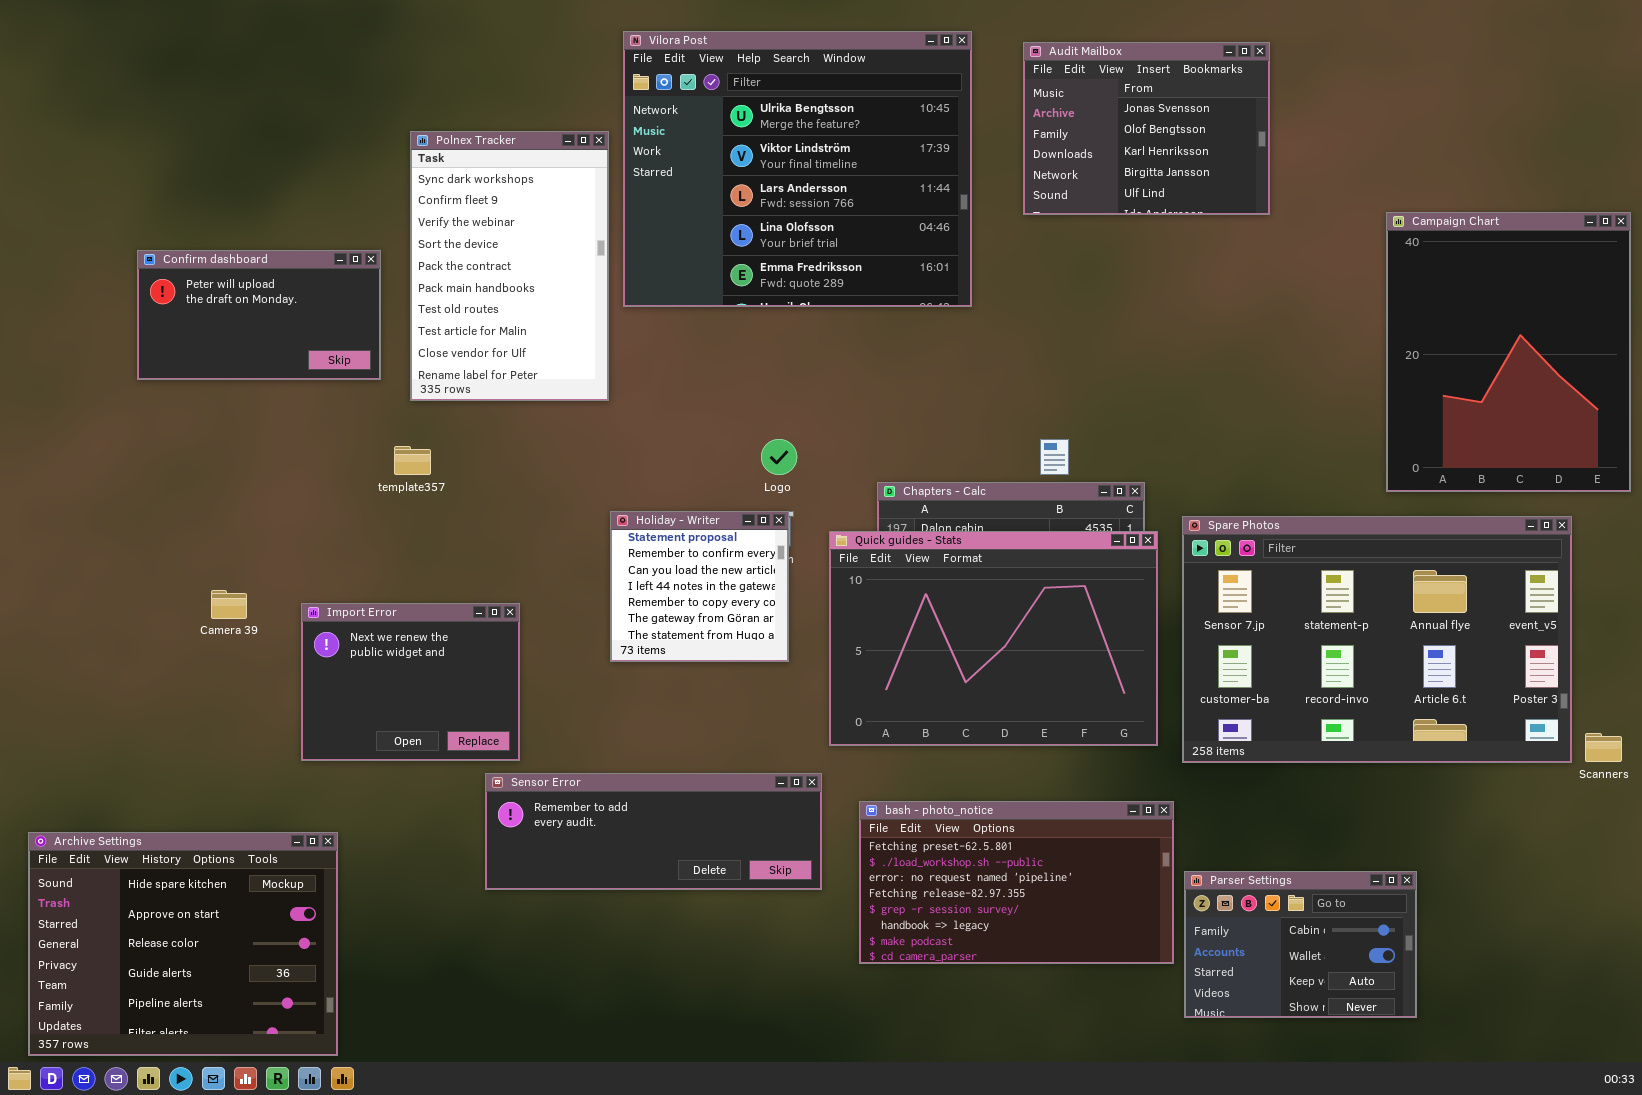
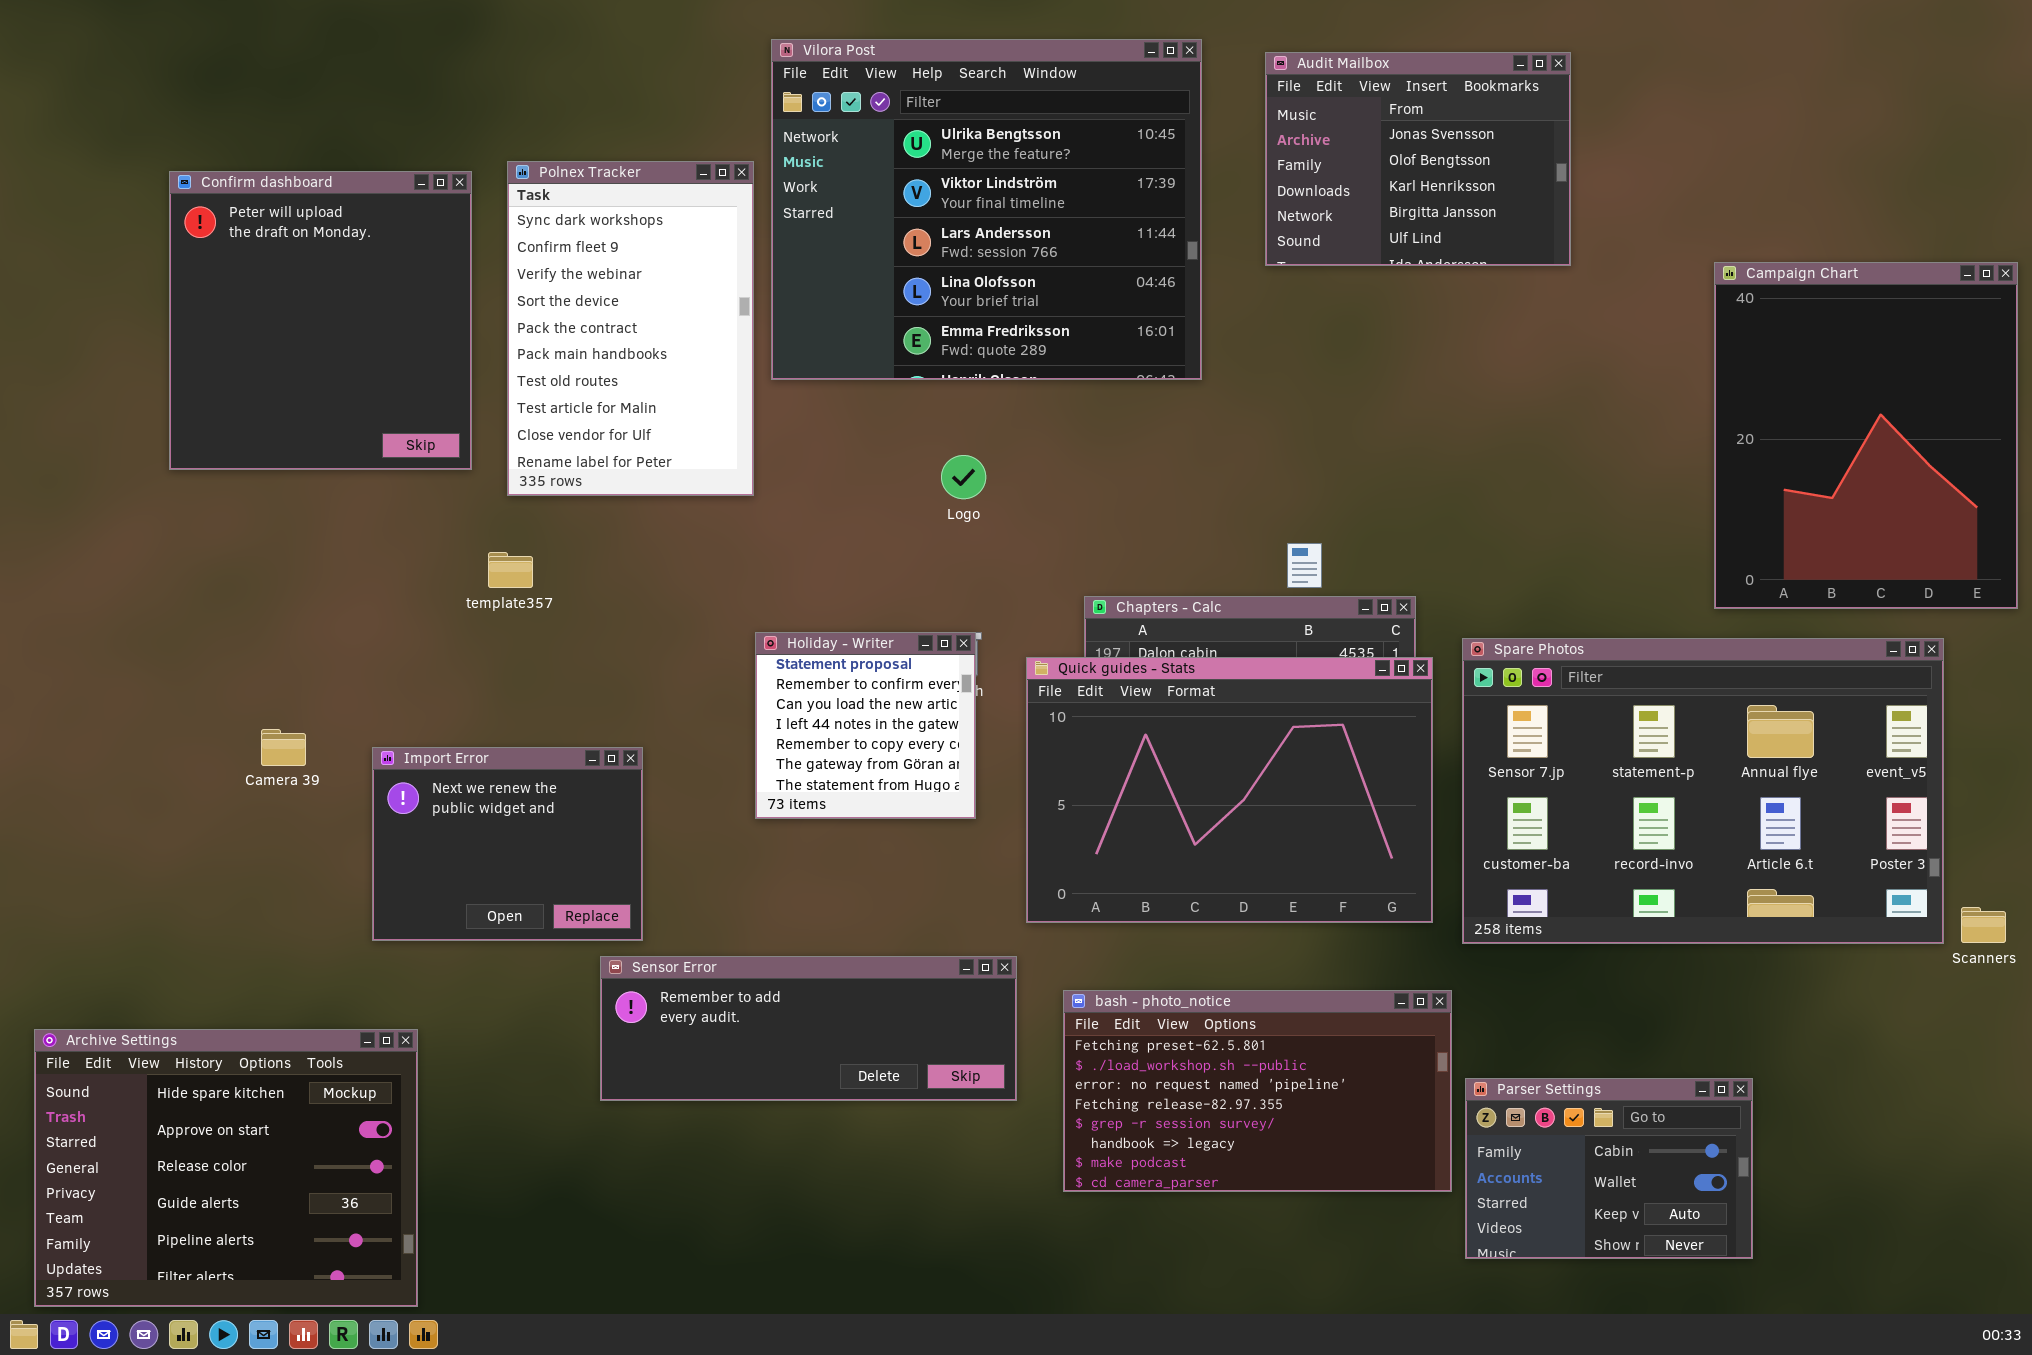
Confirm dashboard: [137,250,381,380] -> [169,171,472,470], resized
Logo: [761,439,797,475] -> [941,455,986,499], moved

